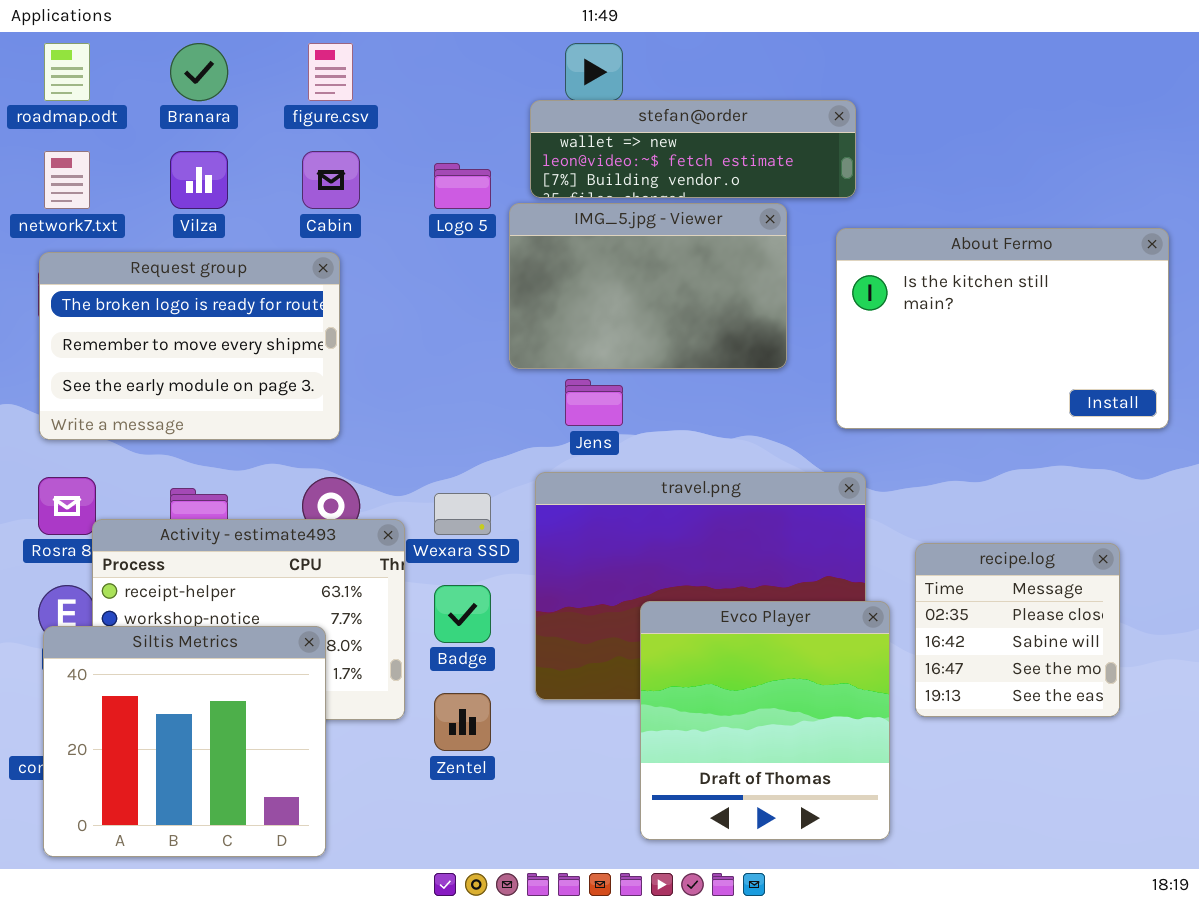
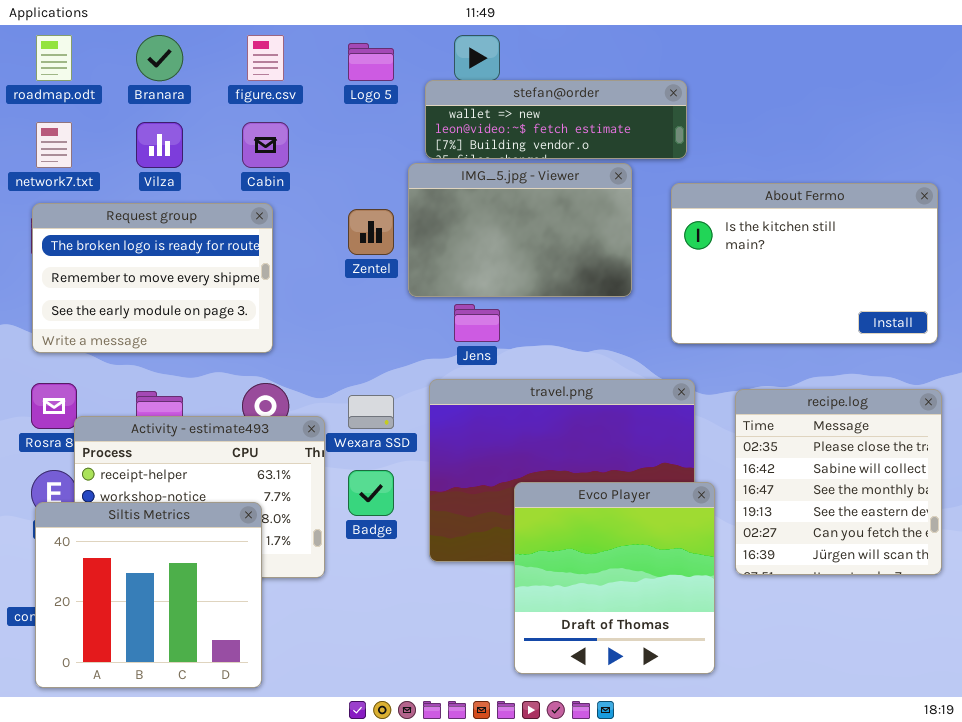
Logo 5: [434,163,491,209] -> [348,43,394,81], moved
recipe.log: [915,543,1120,717] -> [735,389,942,575], resized
Zentel: [434,693,491,751] -> [348,209,394,255], moved

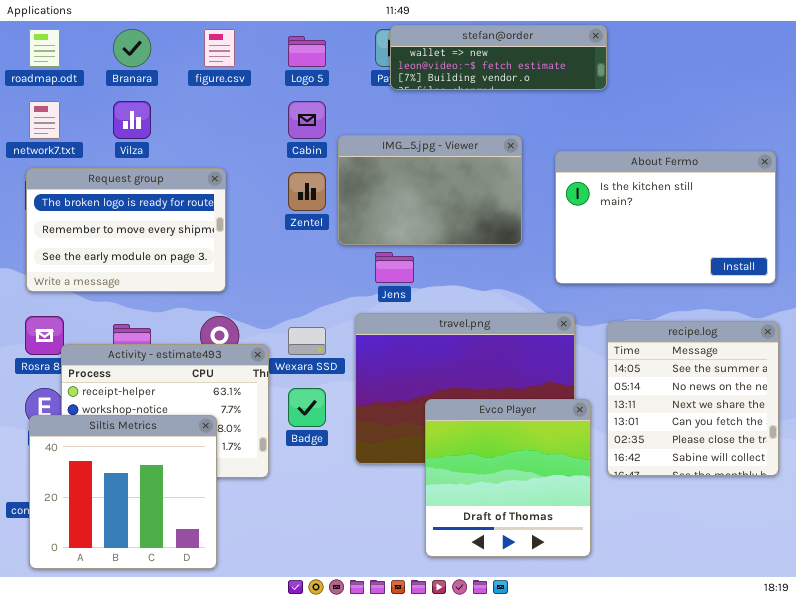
stefan@order: [425,80,687,159] -> [390,25,607,90], moved
Cabin: [242,122,289,168] -> [288,101,326,139], moved
recipe.log: [735,389,942,575] -> [607,321,779,476], scrolled up 4 rows

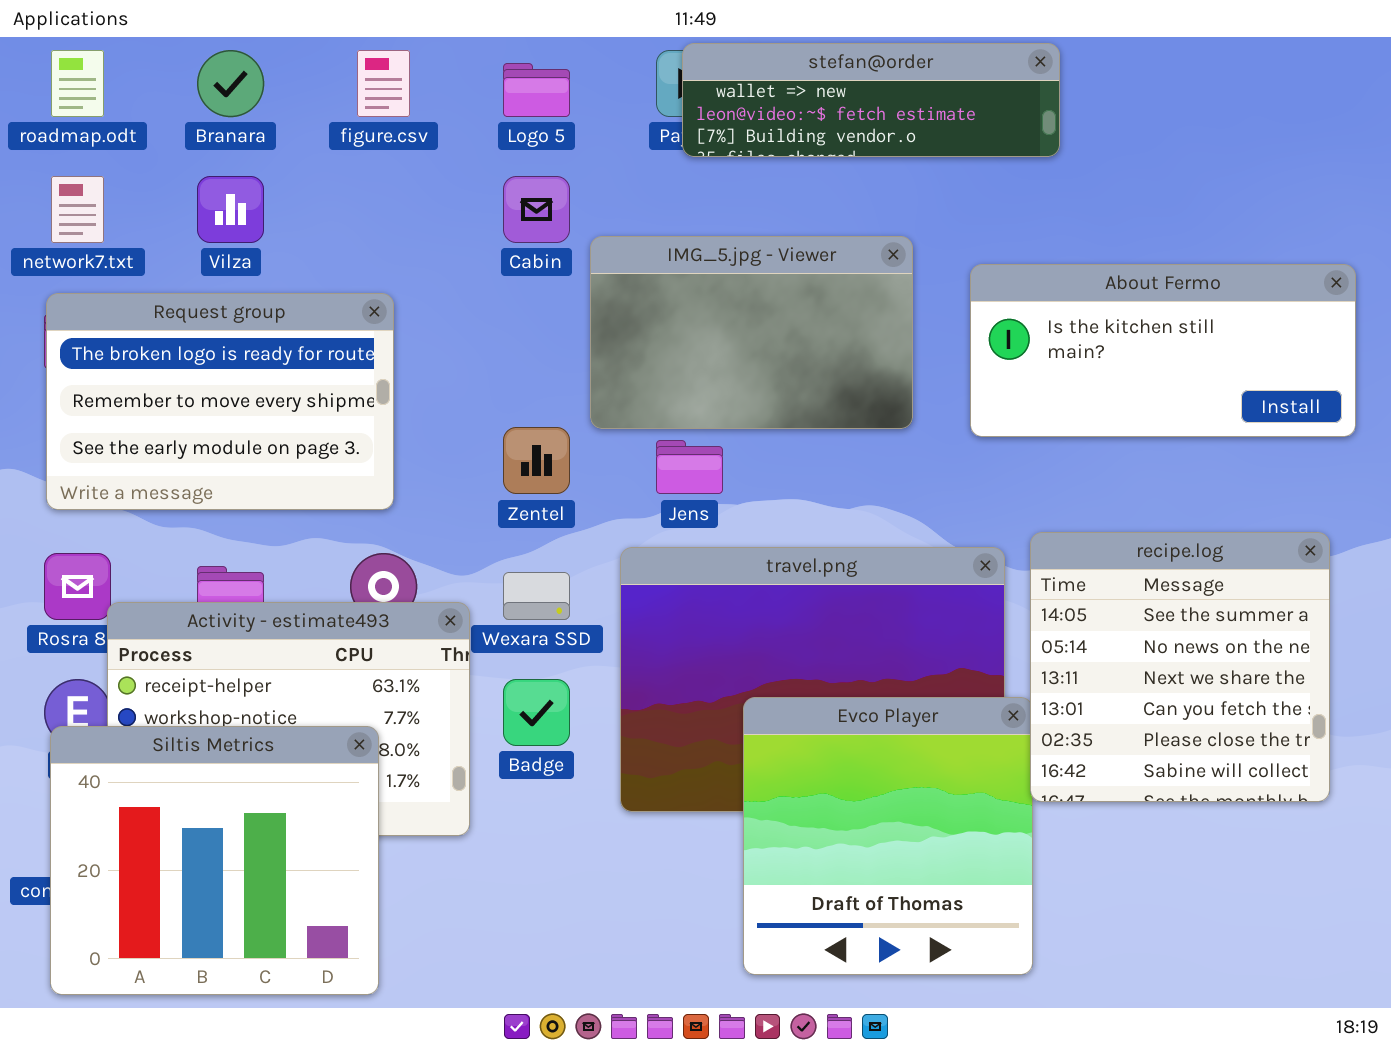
About Fermo: [555,151,776,284] -> [970,264,1356,437], resized
Zentel: [288,172,326,211] -> [503,427,570,494], moved
recipe.log: [607,321,779,476] -> [1030,532,1330,802], moved

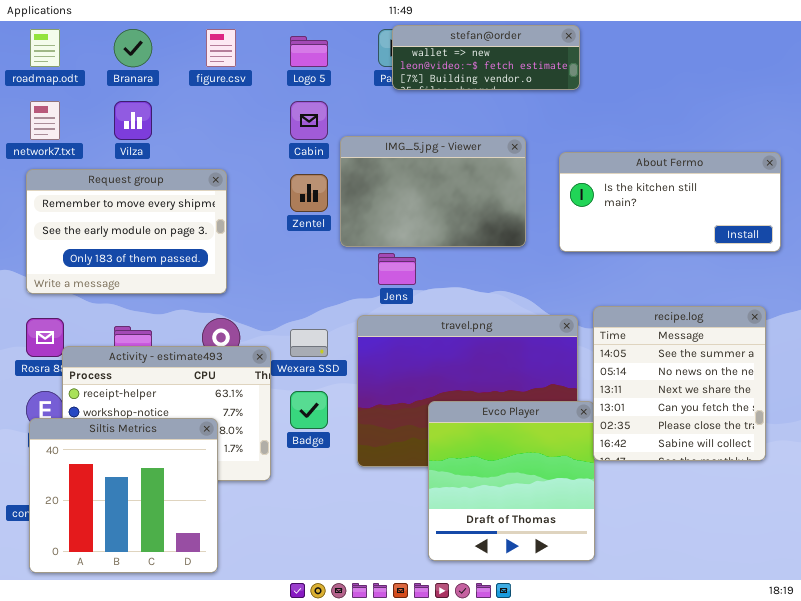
stefan@order: [682,43,1060,157] -> [392,25,580,90], resized
Request group: [46,293,394,510] -> [26,169,227,294], scrolled down 1 row
Zentel: [503,427,570,494] -> [290,174,328,212], moved

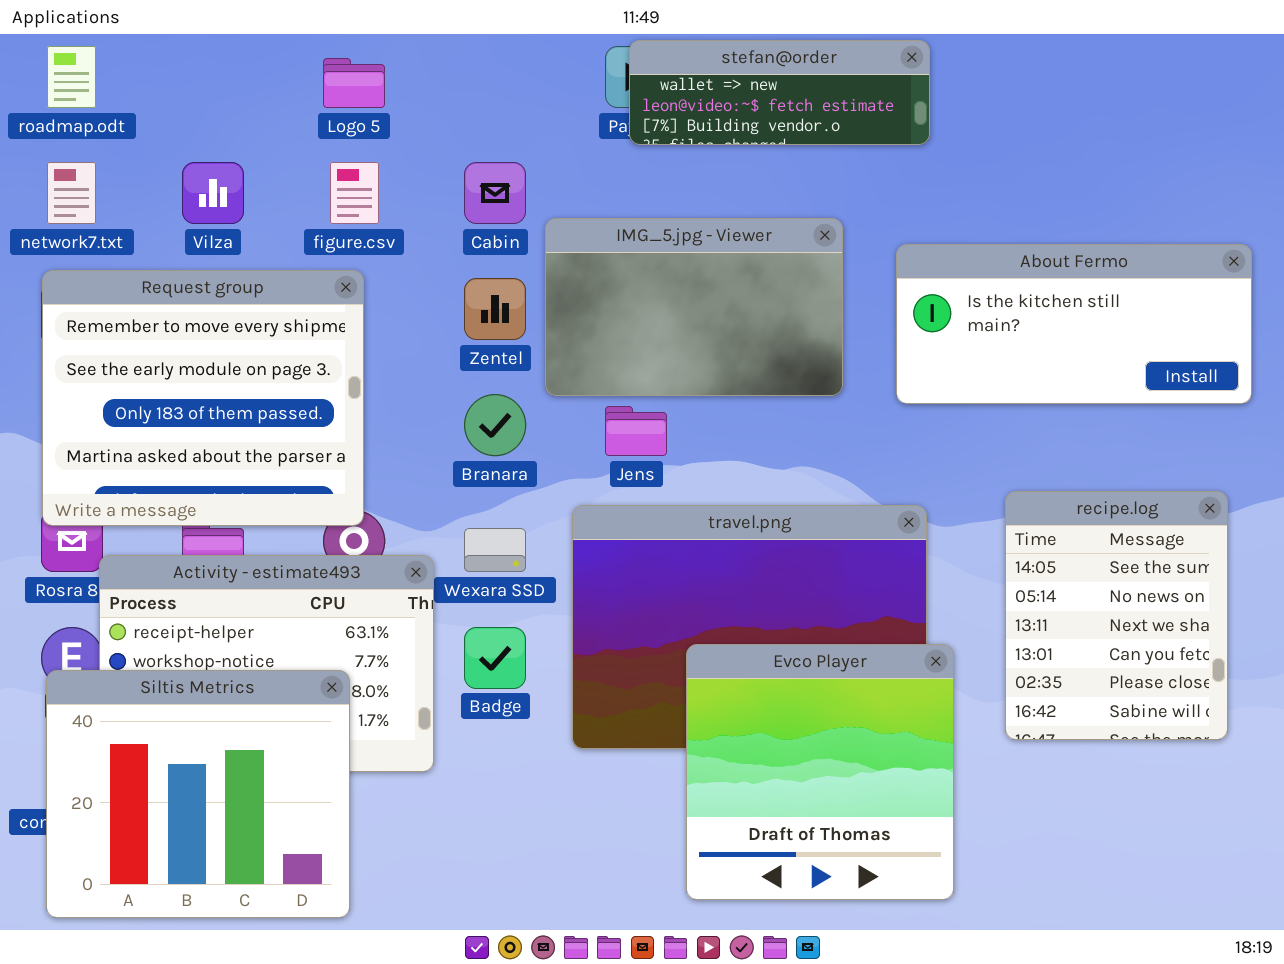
Branara: [114,29,152,67] -> [464,394,526,456], moved
figure.csv: [206,29,236,67] -> [330,162,379,224], moved
Logo 5: [290,36,328,67] -> [323,58,385,108], moved
Request group: [26,169,227,294] -> [42,270,364,526], resized
recipe.log: [593,306,766,461] -> [1005,491,1228,740], resized

